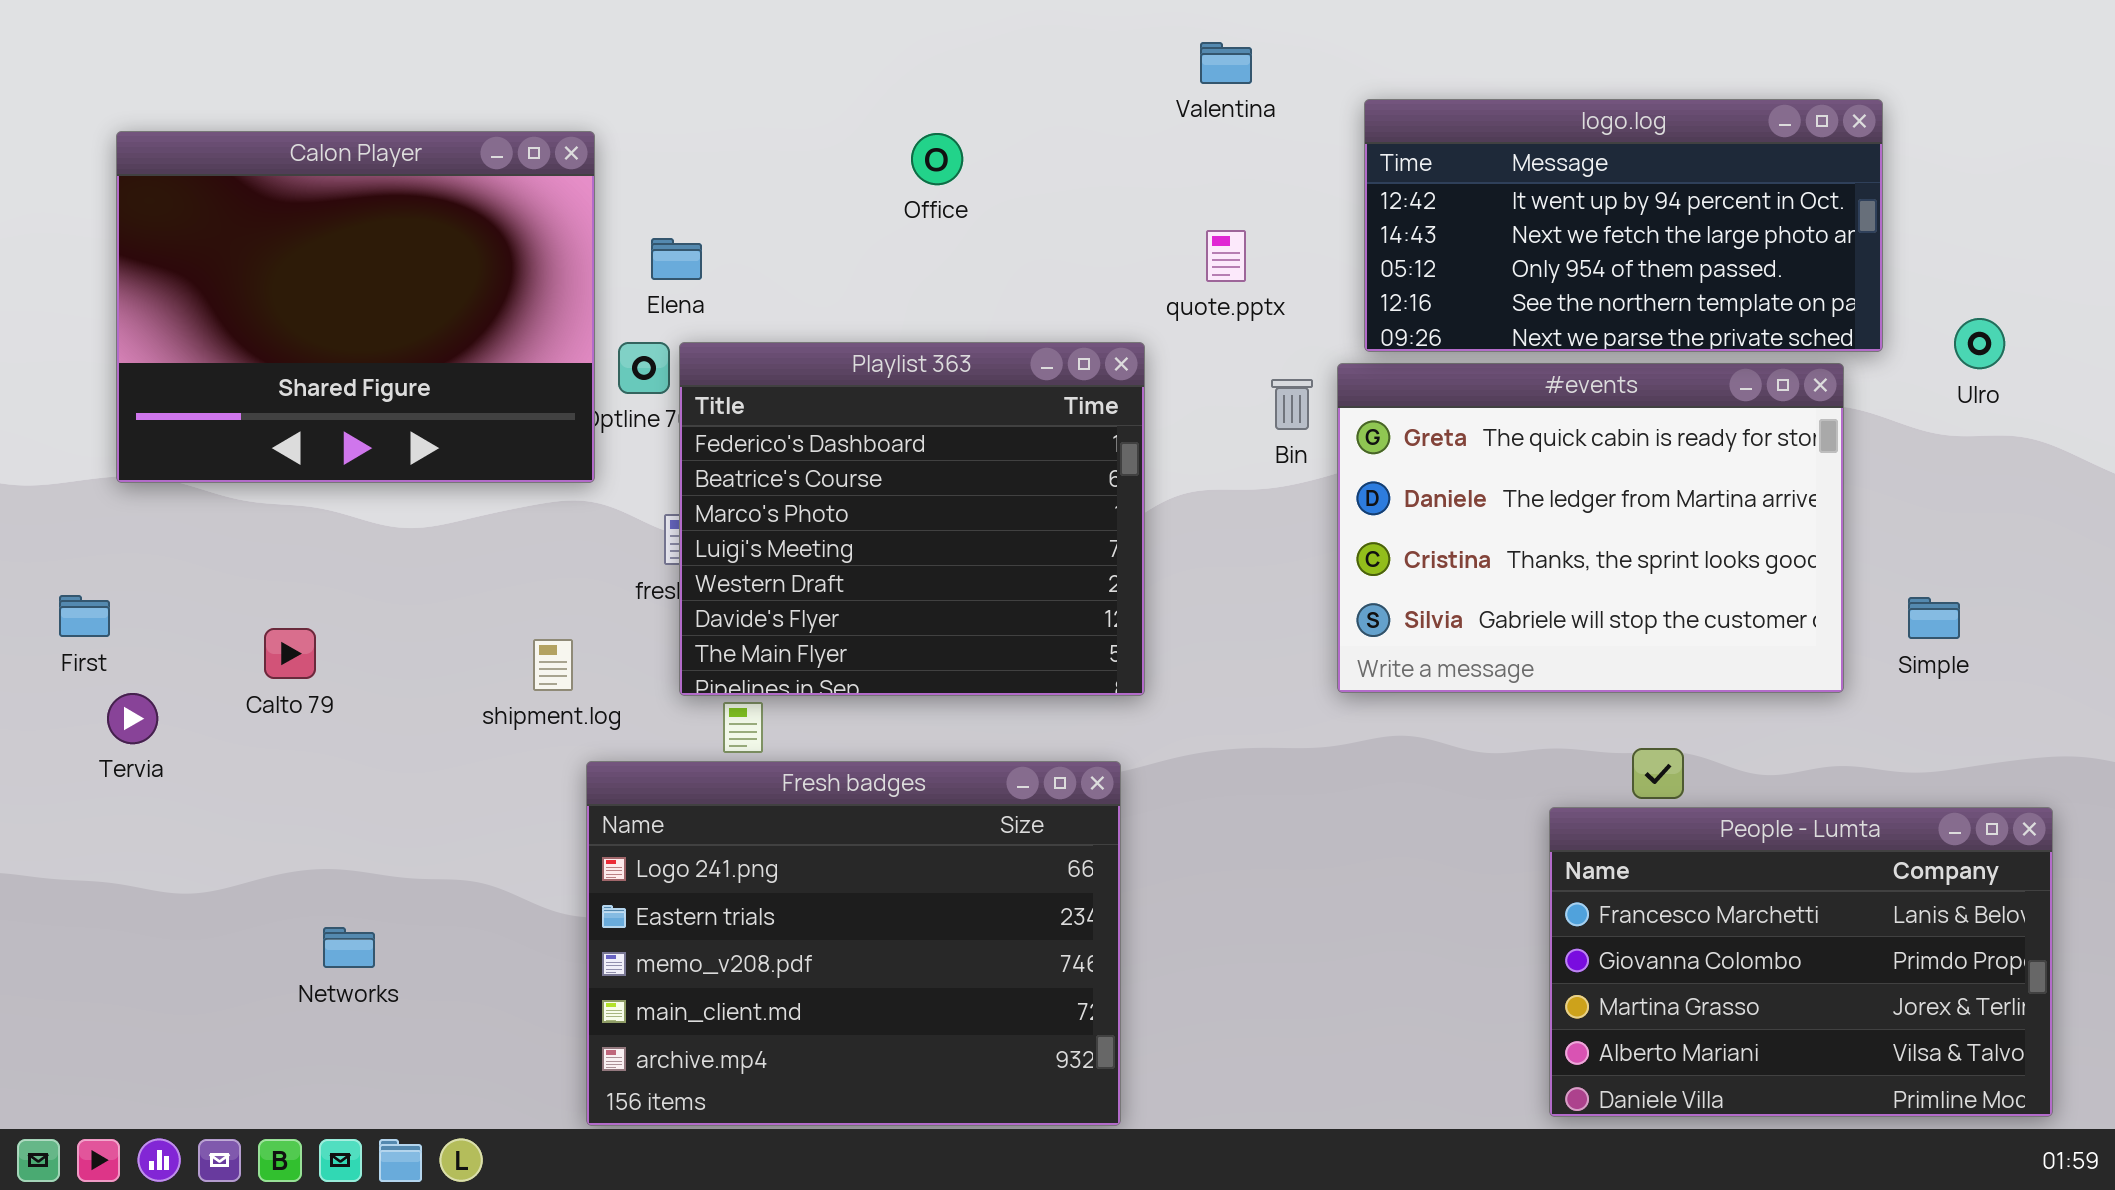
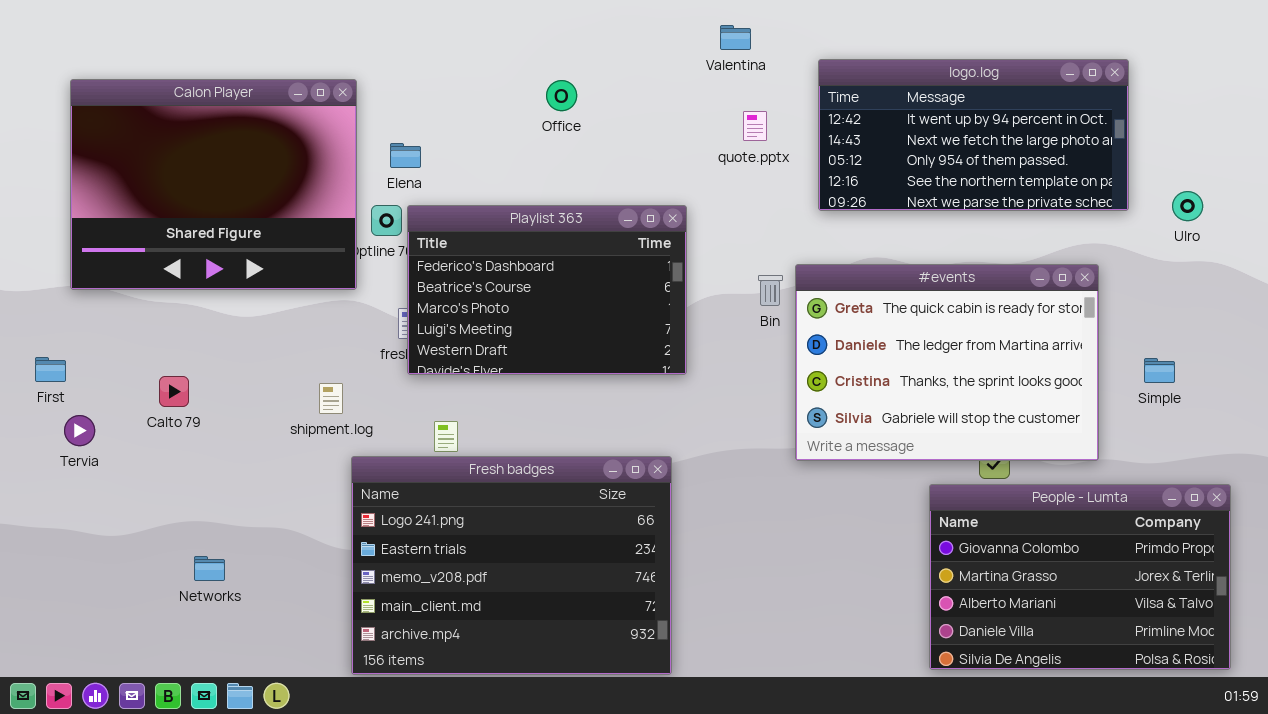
quote.pptx: [1206,230,1246,282] -> [743,111,767,141], moved
Playlist 363: [679,342,1145,696] -> [407,205,687,375], resized
#events: [1337,363,1844,693] -> [795,264,1099,461], moved
Bin: [1271,379,1313,430] -> [758,275,783,306], moved
People - Lumta: [1549,807,2053,1117] -> [929,484,1231,670], scrolled down 1 row

